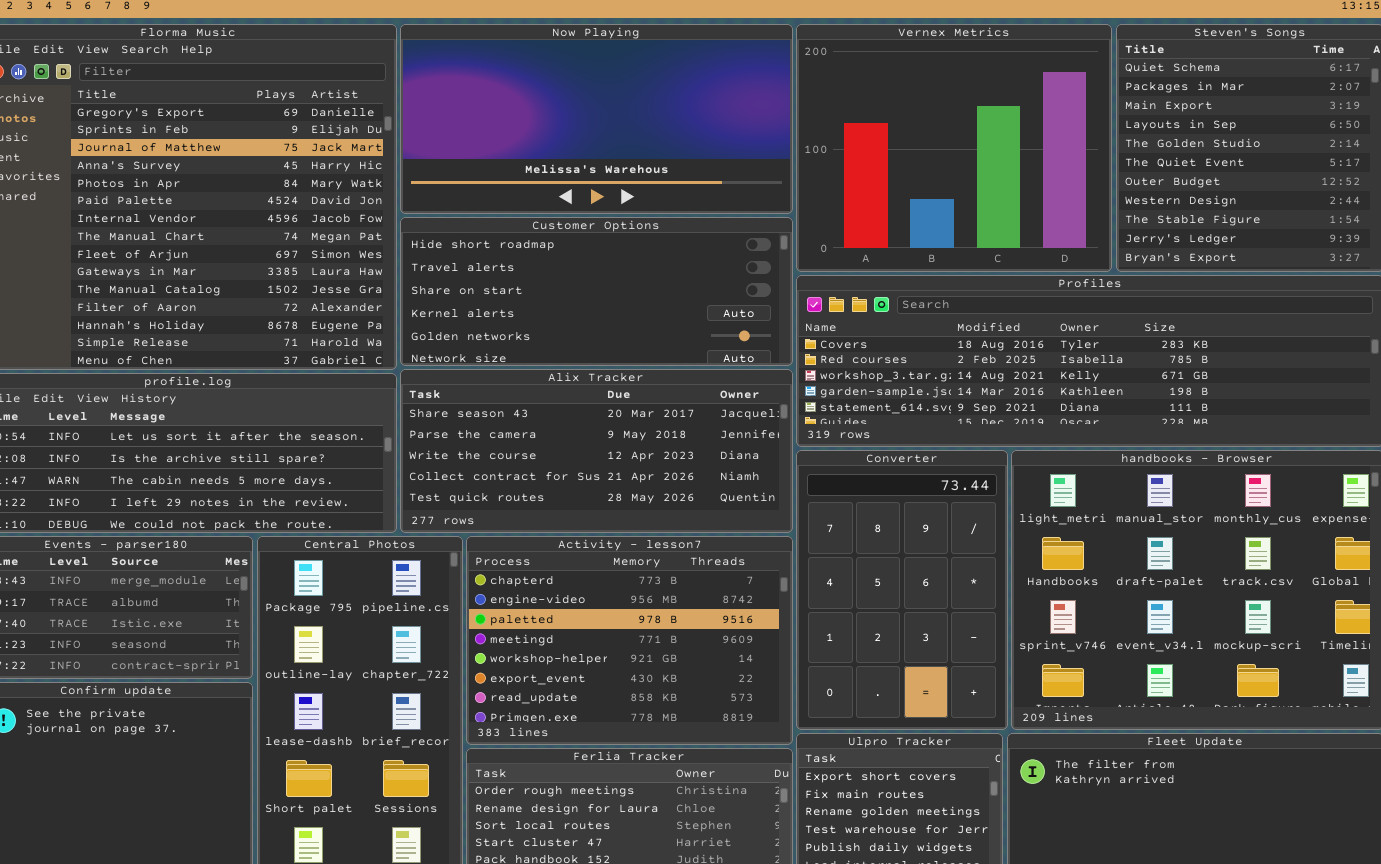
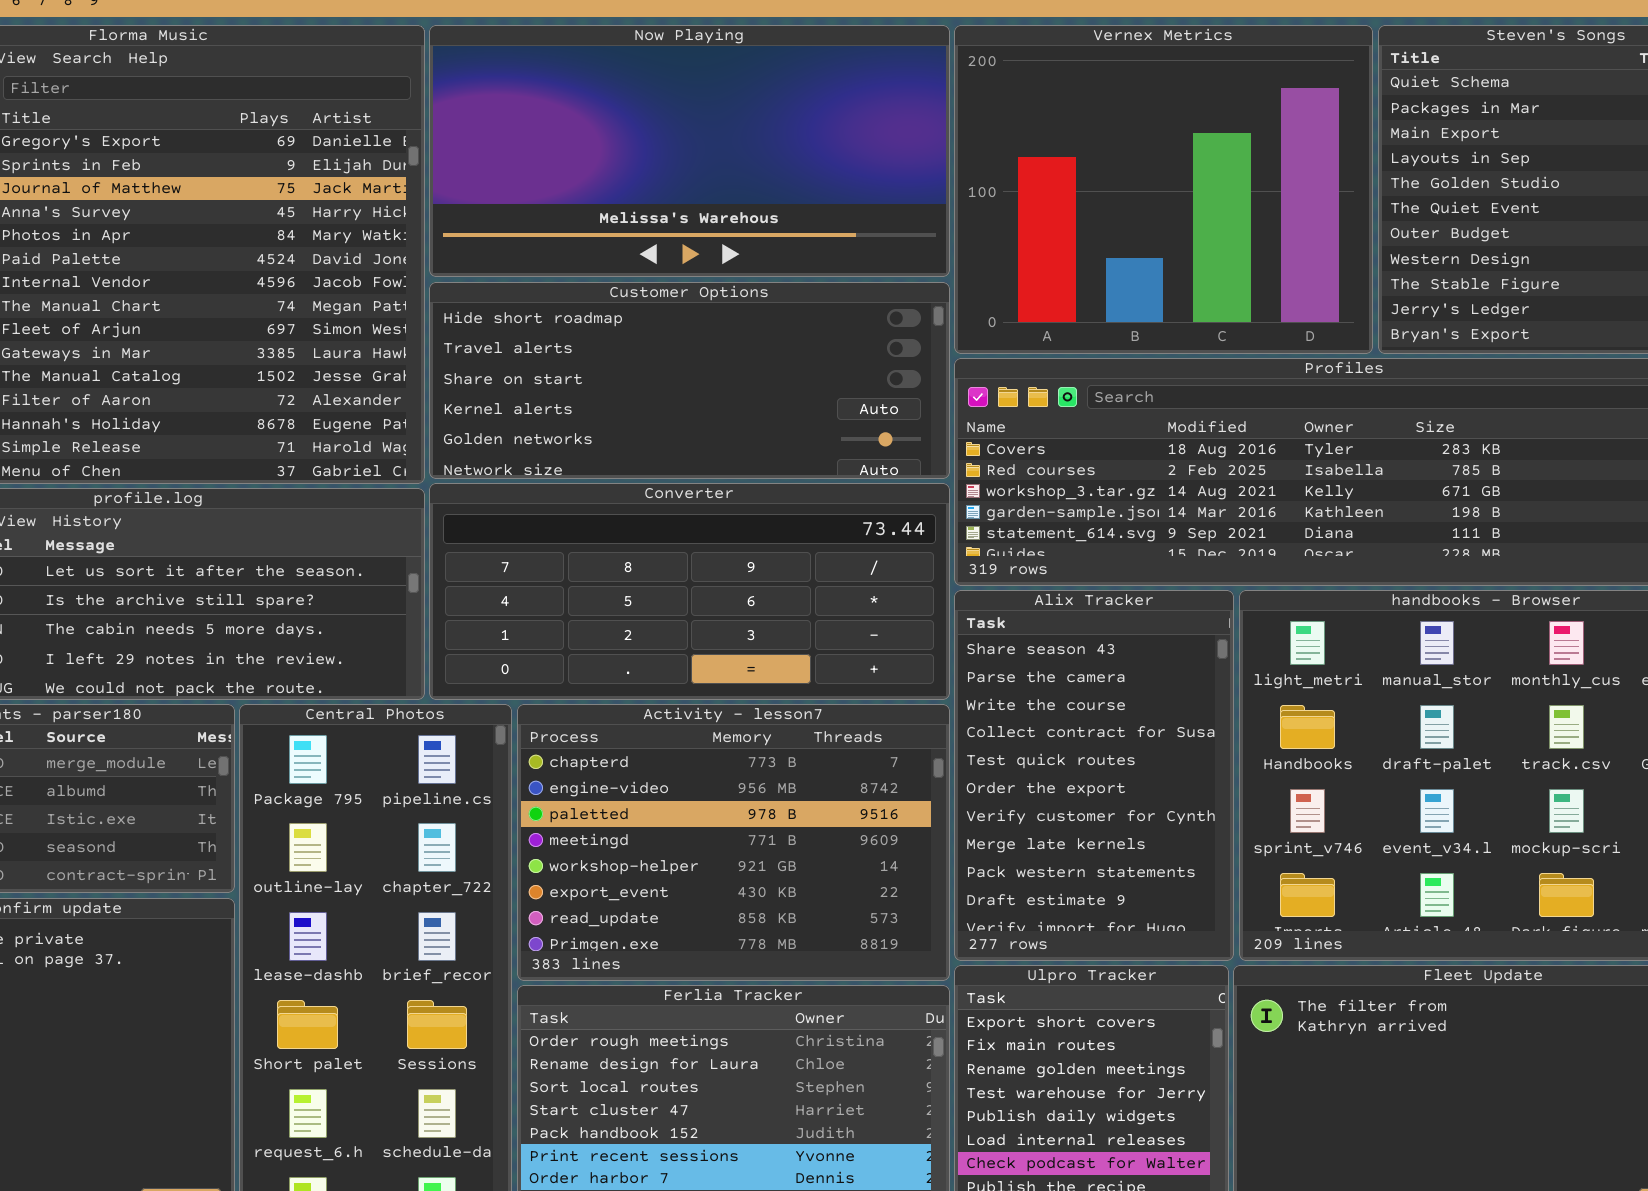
Alix Tracker: [400,369,793,533] -> [954,590,1234,961], moved, resized
Converter: [796,450,1008,730] -> [429,483,950,700], moved, resized

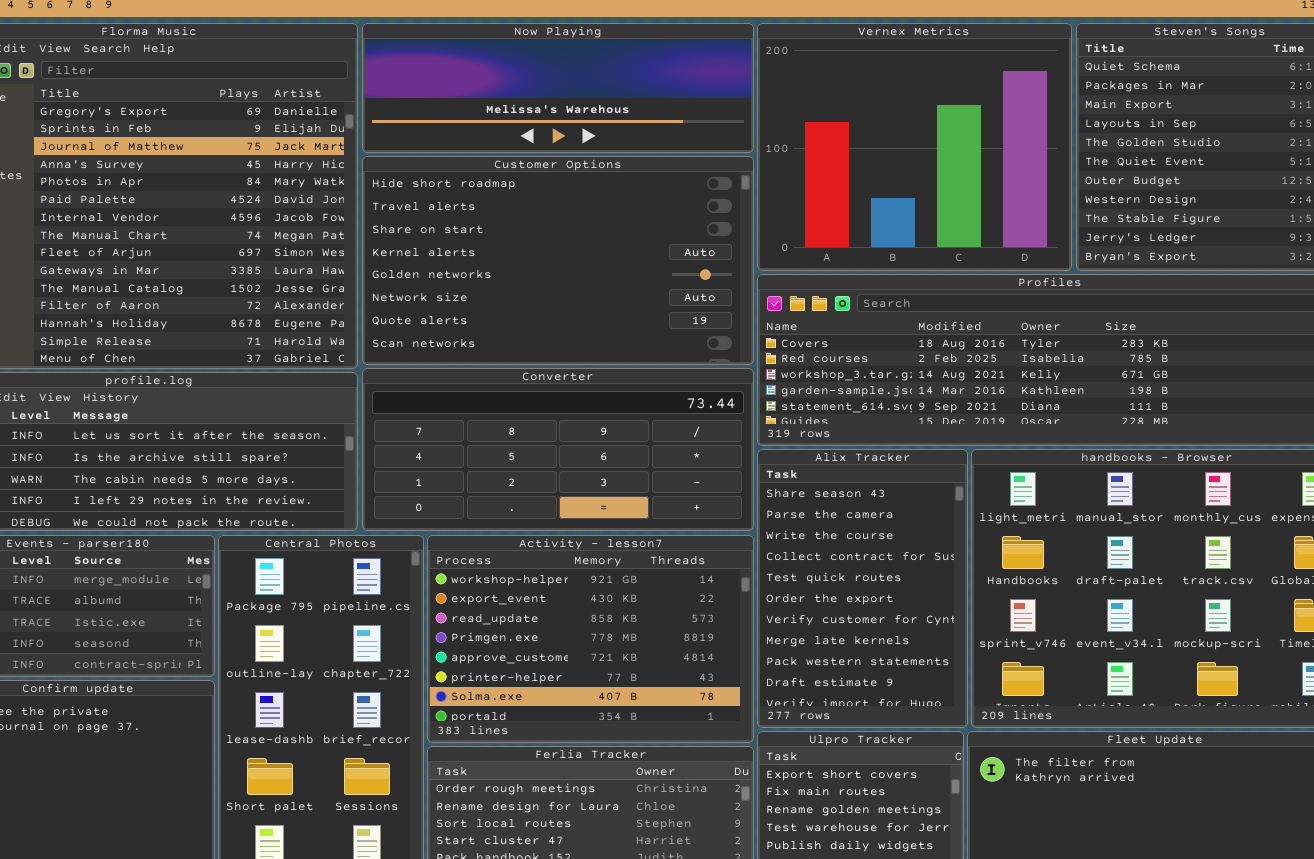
Now Playing: [429,25,950,277] -> [362,23,754,153], resized
Customer Options: [429,282,950,479] -> [362,156,754,365], resized
Activity - lesson7: [517,704,950,981] -> [427,535,754,743], scrolled down 4 rows

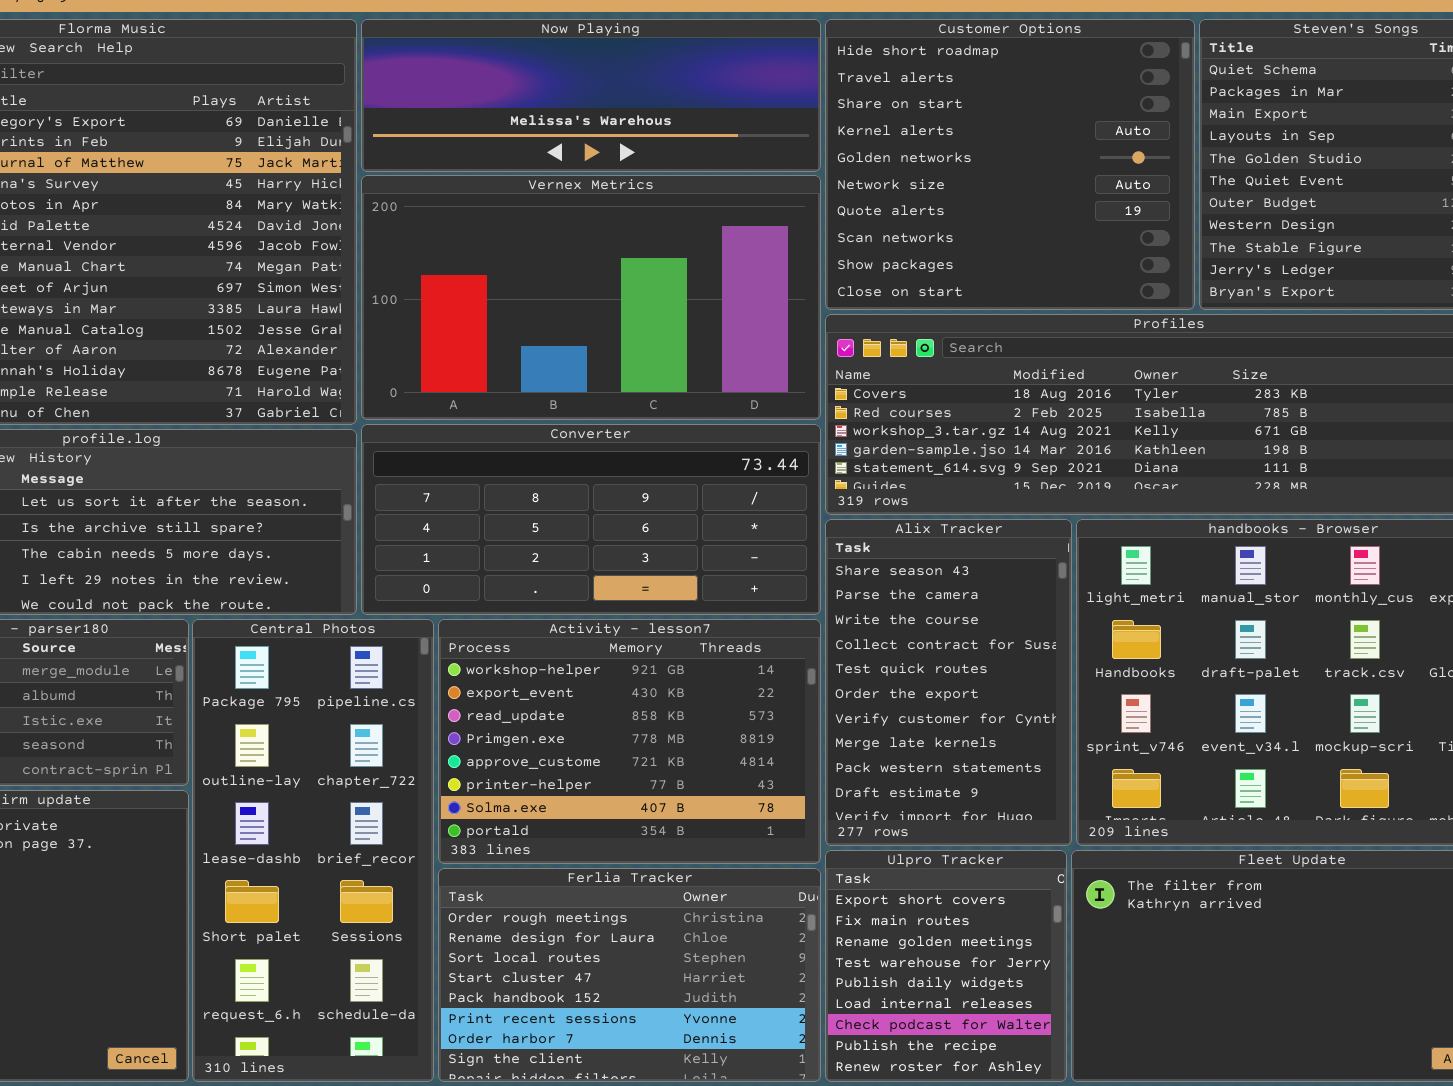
Vernex Metrics: [757,23,1072,271] -> [361,175,821,420], moved, resized
Customer Options: [362,156,754,365] -> [825,19,1195,310], moved, resized

